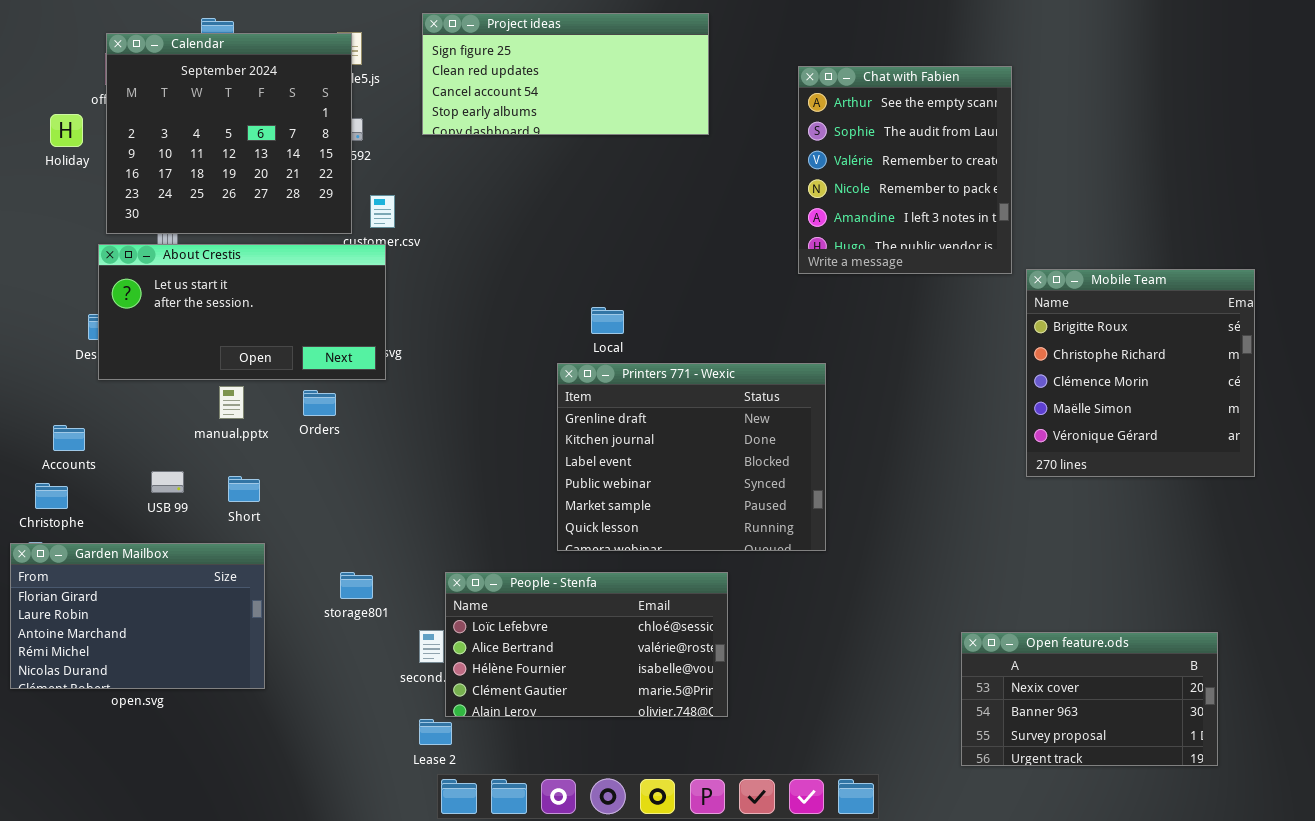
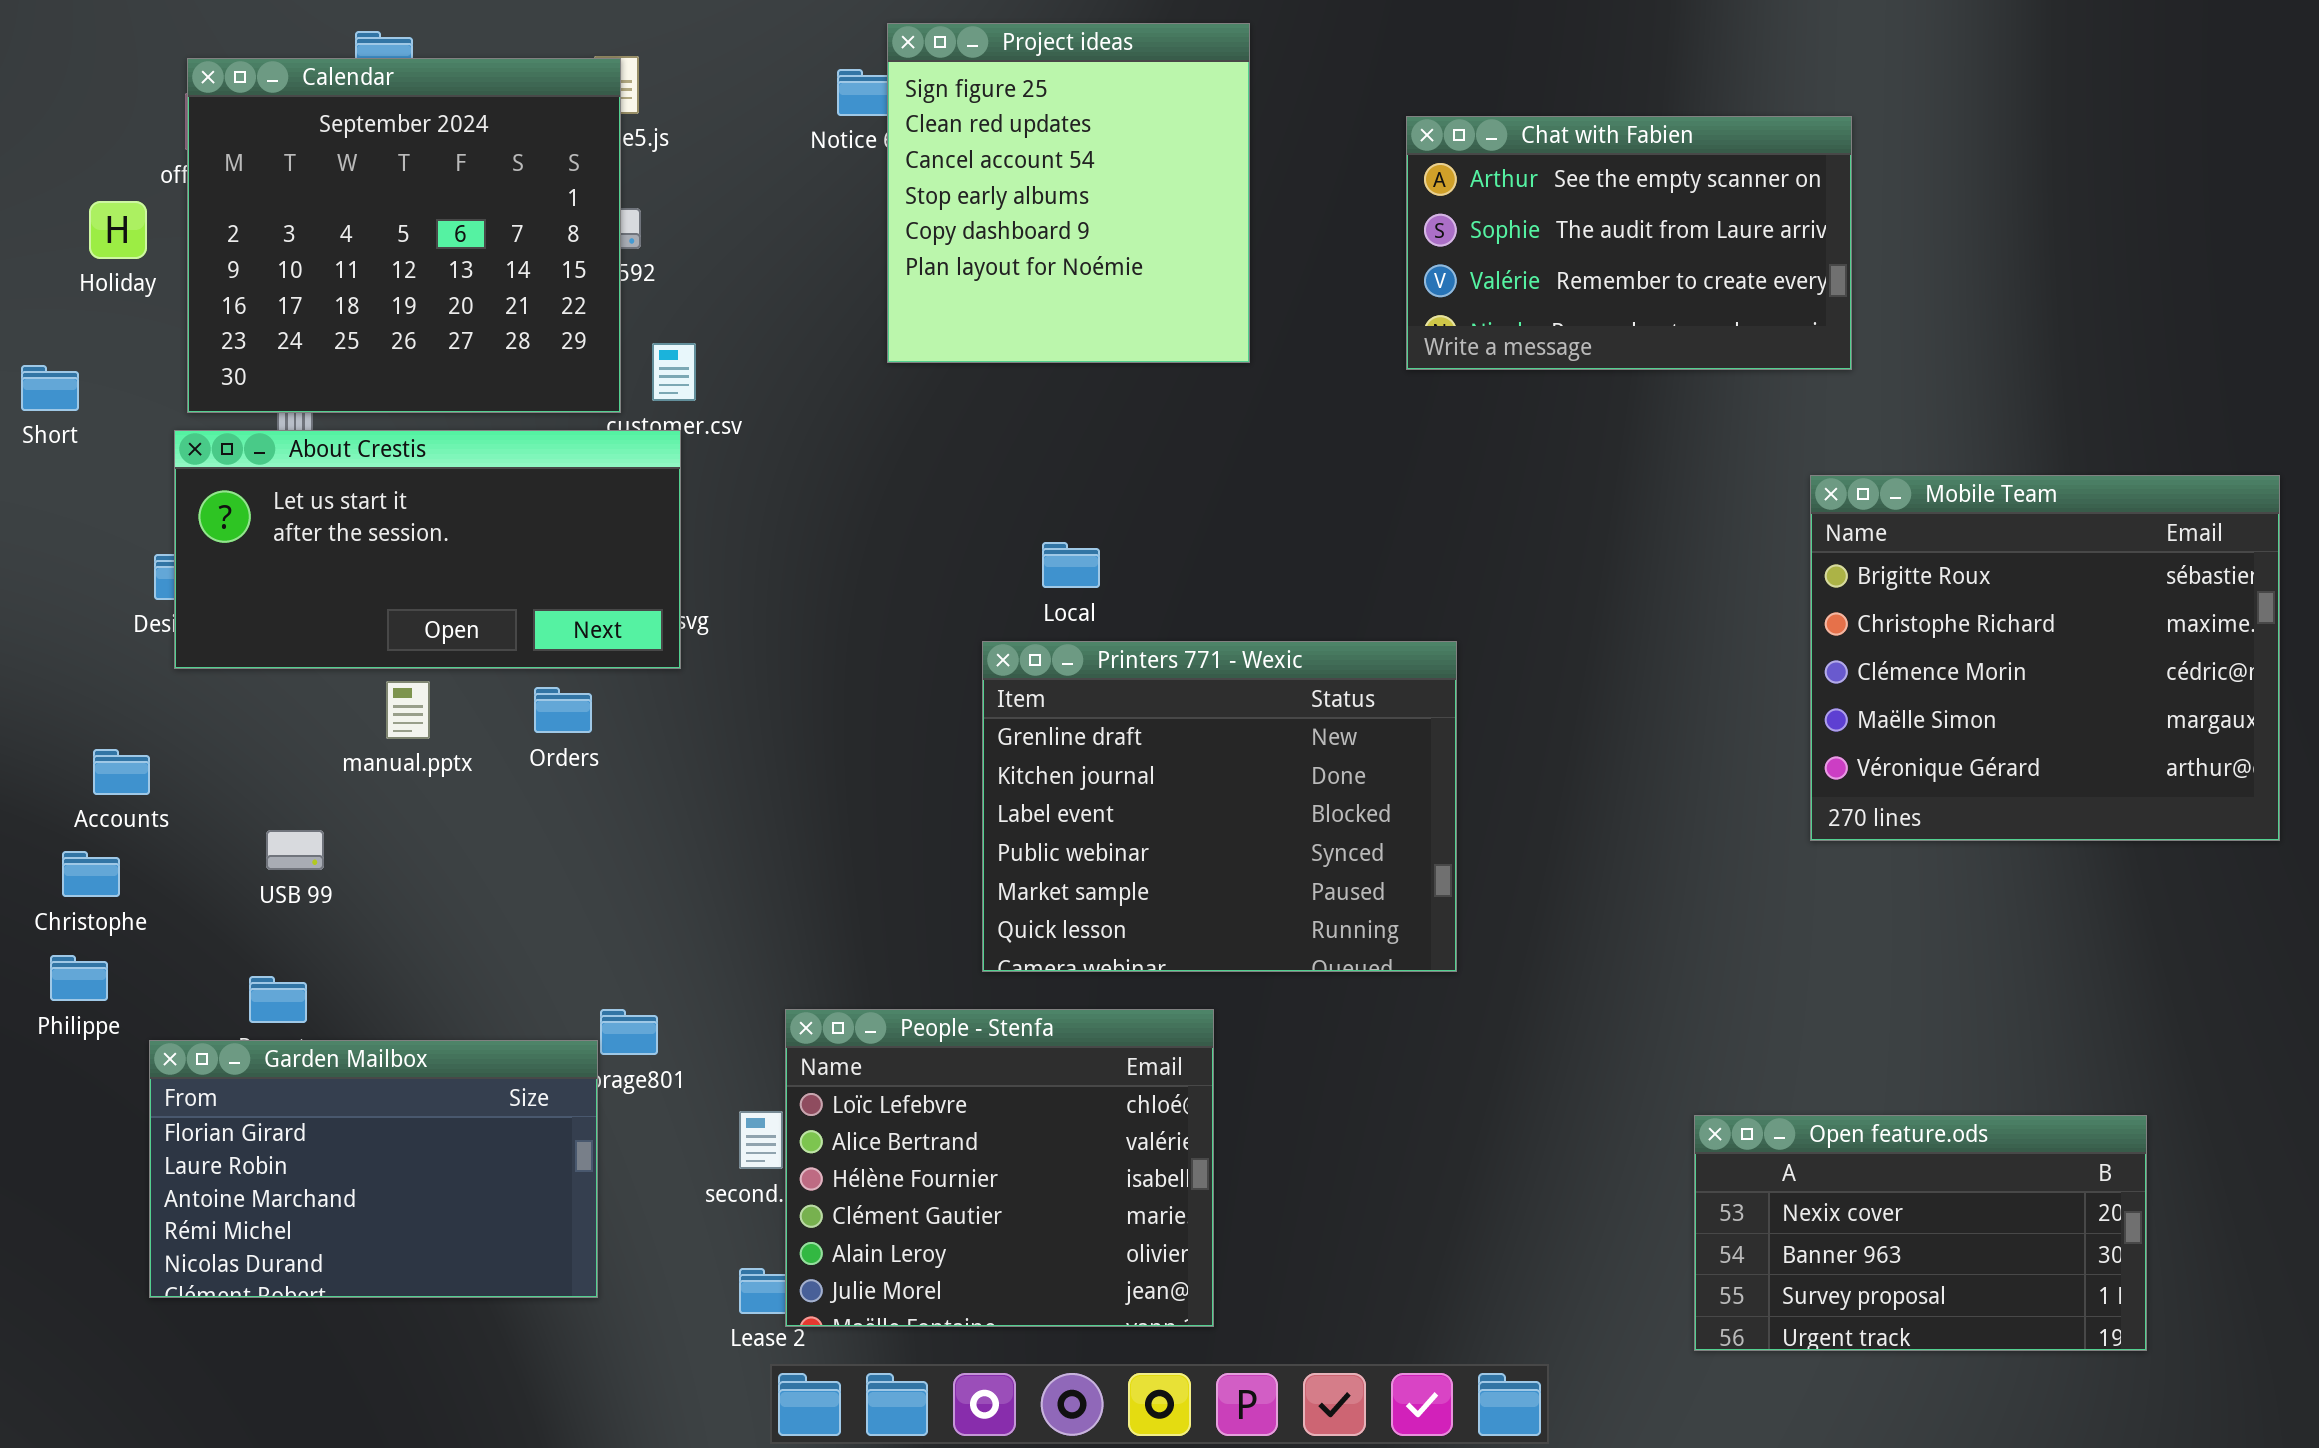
Project ideas: [422,13,709,135] -> [887,23,1250,363], resized
Chat with Fabien: [798,66,1012,274] -> [1406,116,1852,370], resized
Mobile Team: [1026,269,1255,477] -> [1810,475,2280,841], resized
Short: [228,476,260,502] -> [21,365,79,411], moved
Garden Mailbox: [10,543,265,689] -> [149,1040,598,1298], moved
People - Stenfa: [445,572,728,717] -> [785,1009,1214,1327], resized

